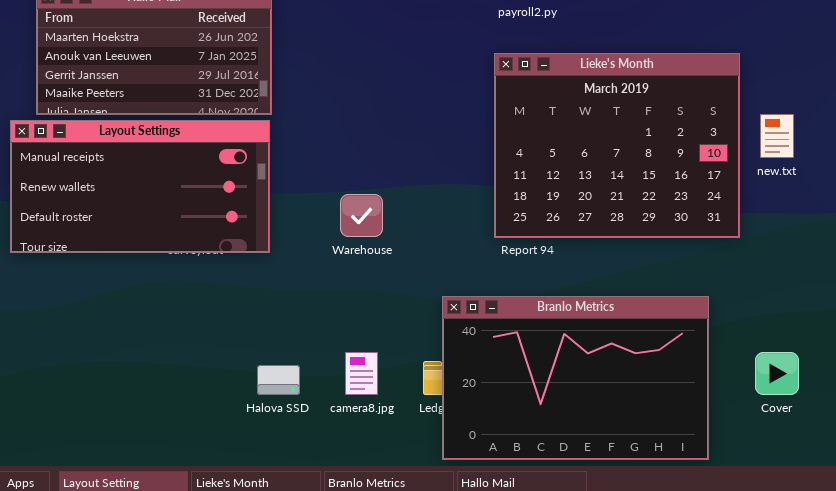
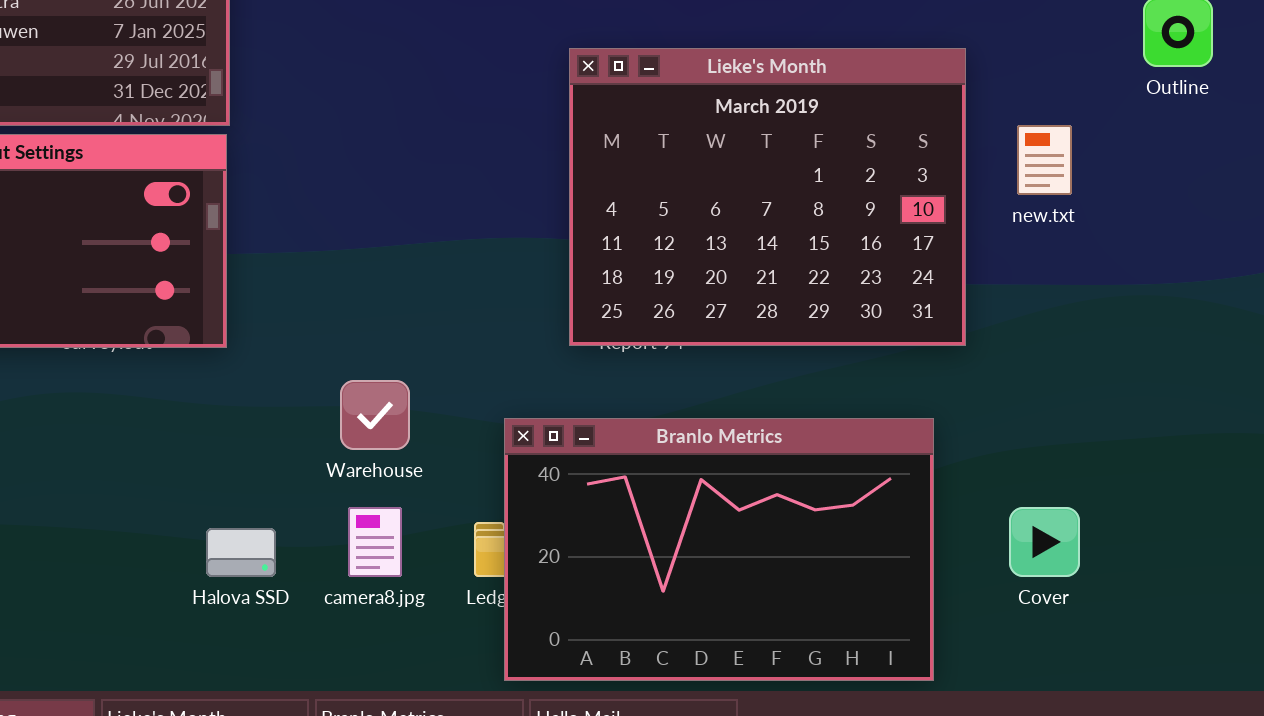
Lieke's Month: [494,53,740,238] -> [569,48,966,346], moved
Warehouse: [340,194,383,237] -> [340,380,410,450], moved

